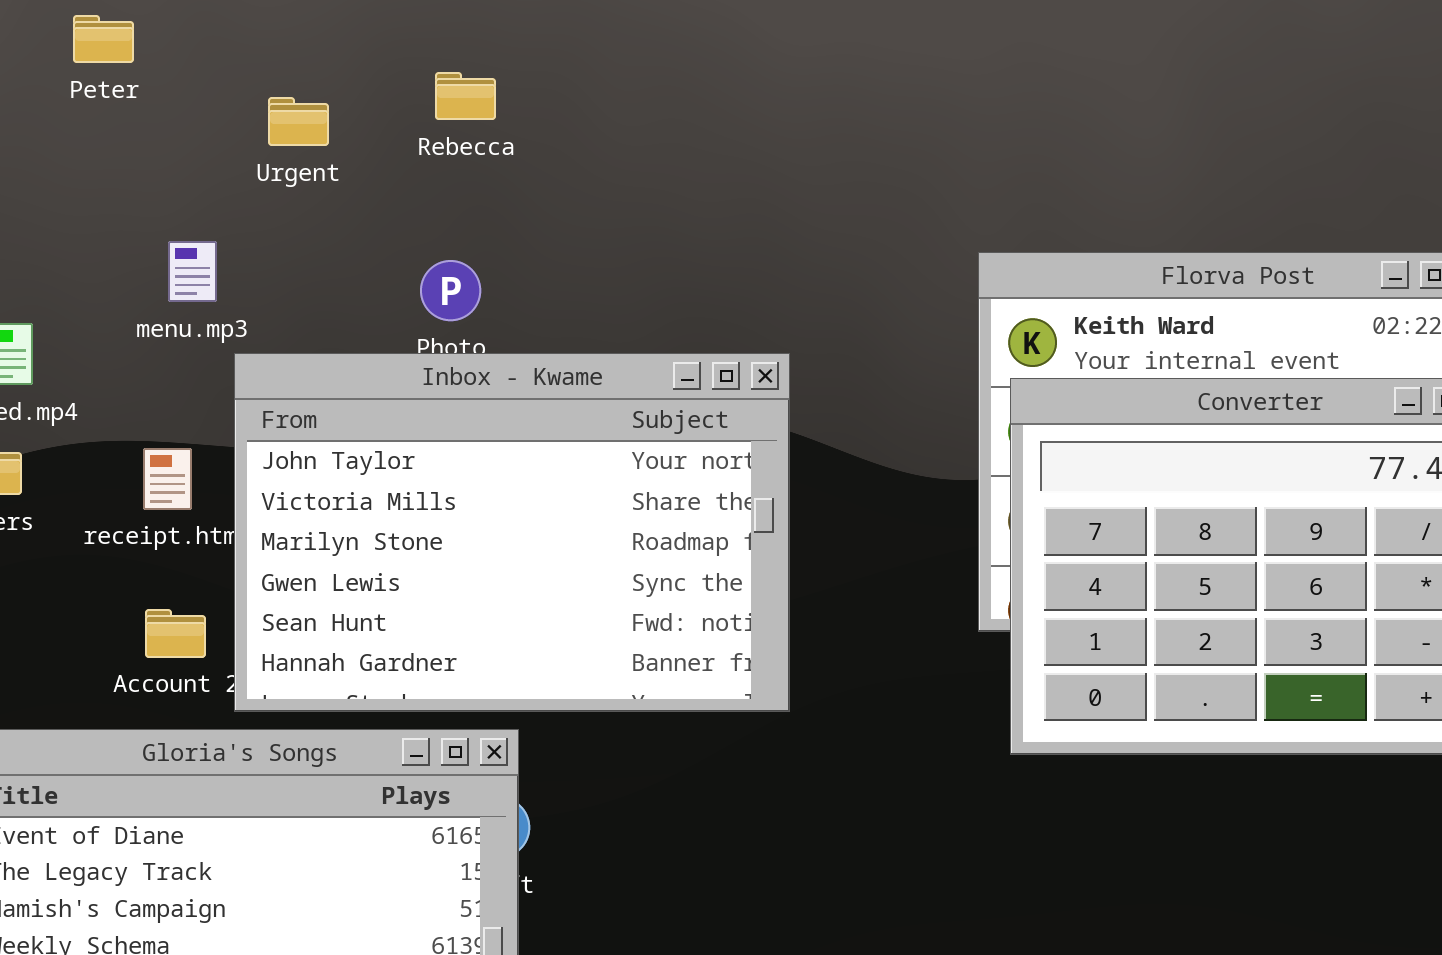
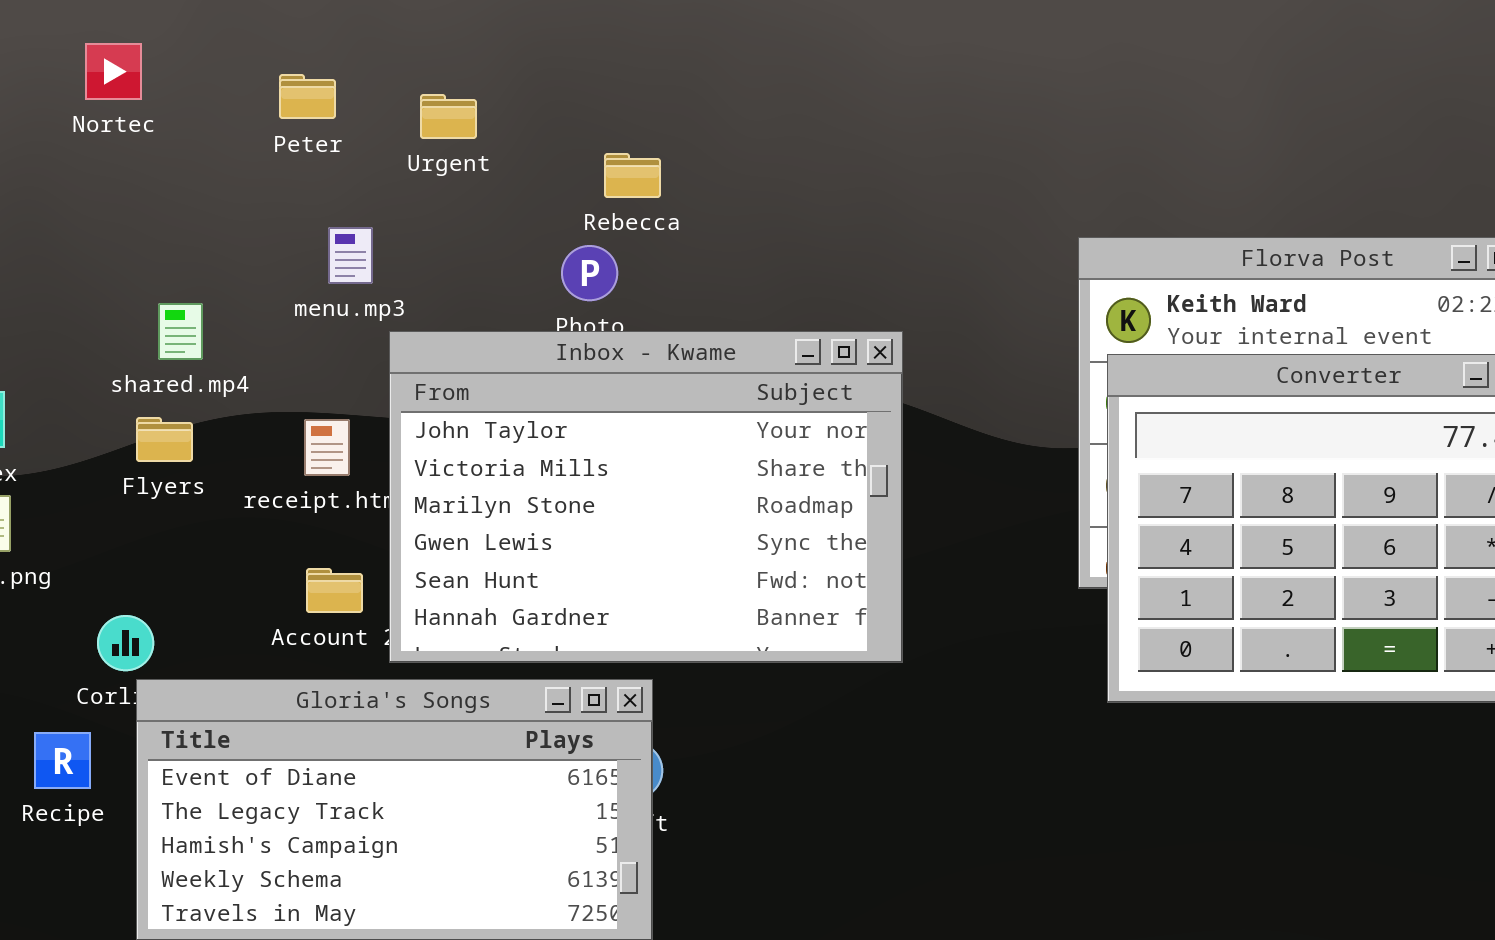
Peter: [73,15,134,63] -> [279,74,336,119], moved
Rebecca: [435,72,496,120] -> [604,153,661,198], moved

